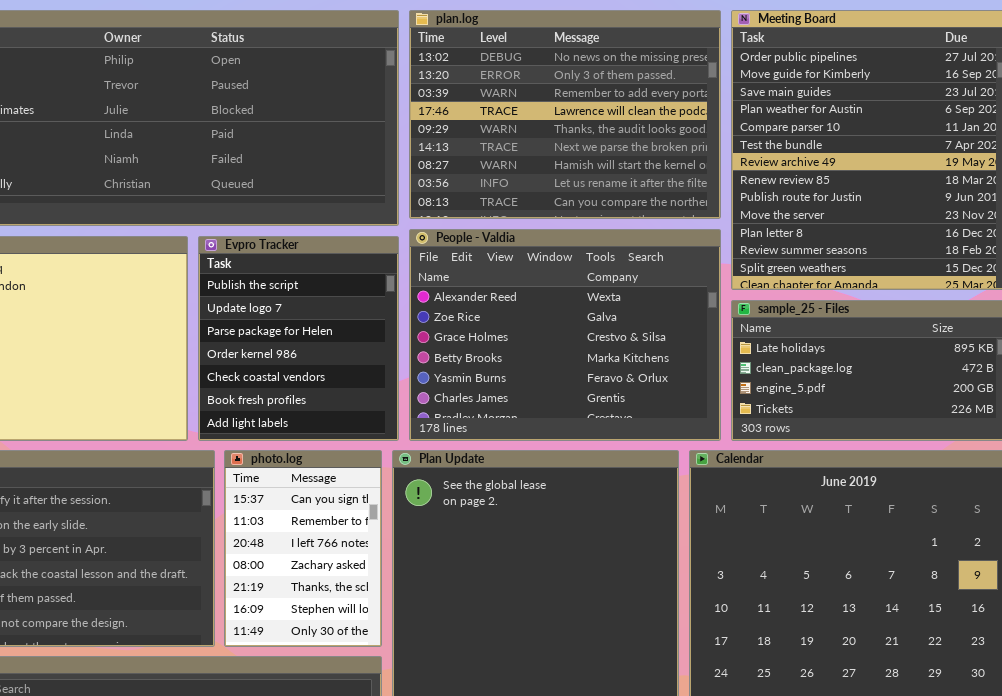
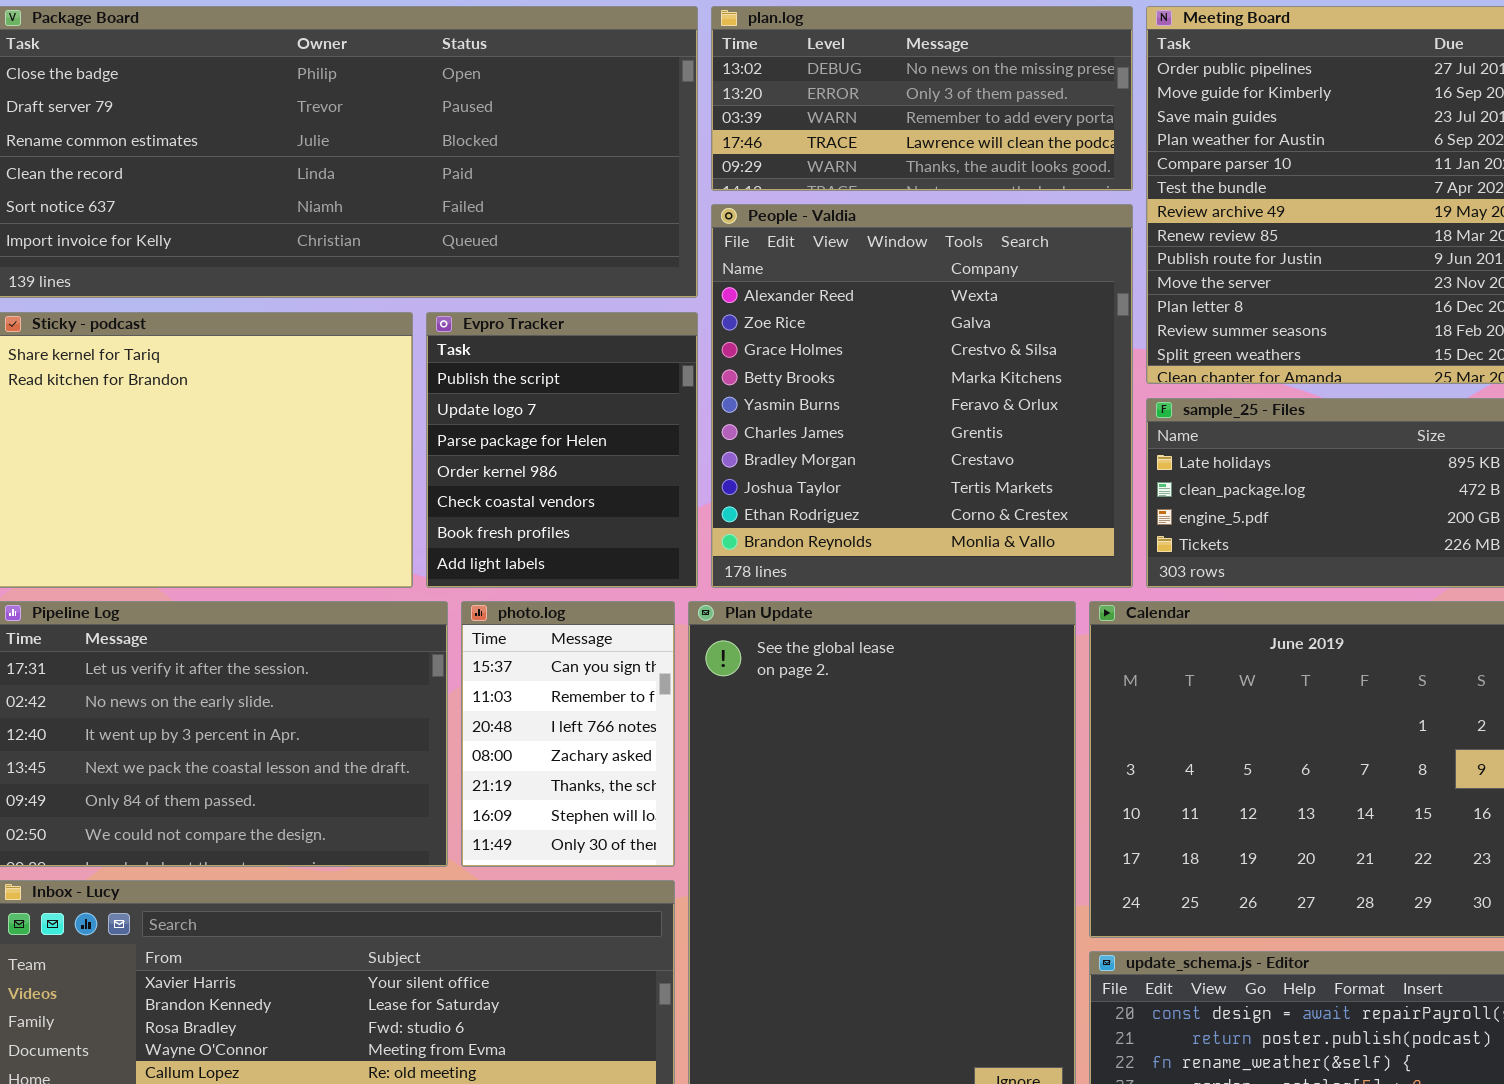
plan.log: [409,10,721,219] -> [711,6,1133,191], resized
People - Valdia: [409,229,721,441] -> [711,204,1133,588], resized

